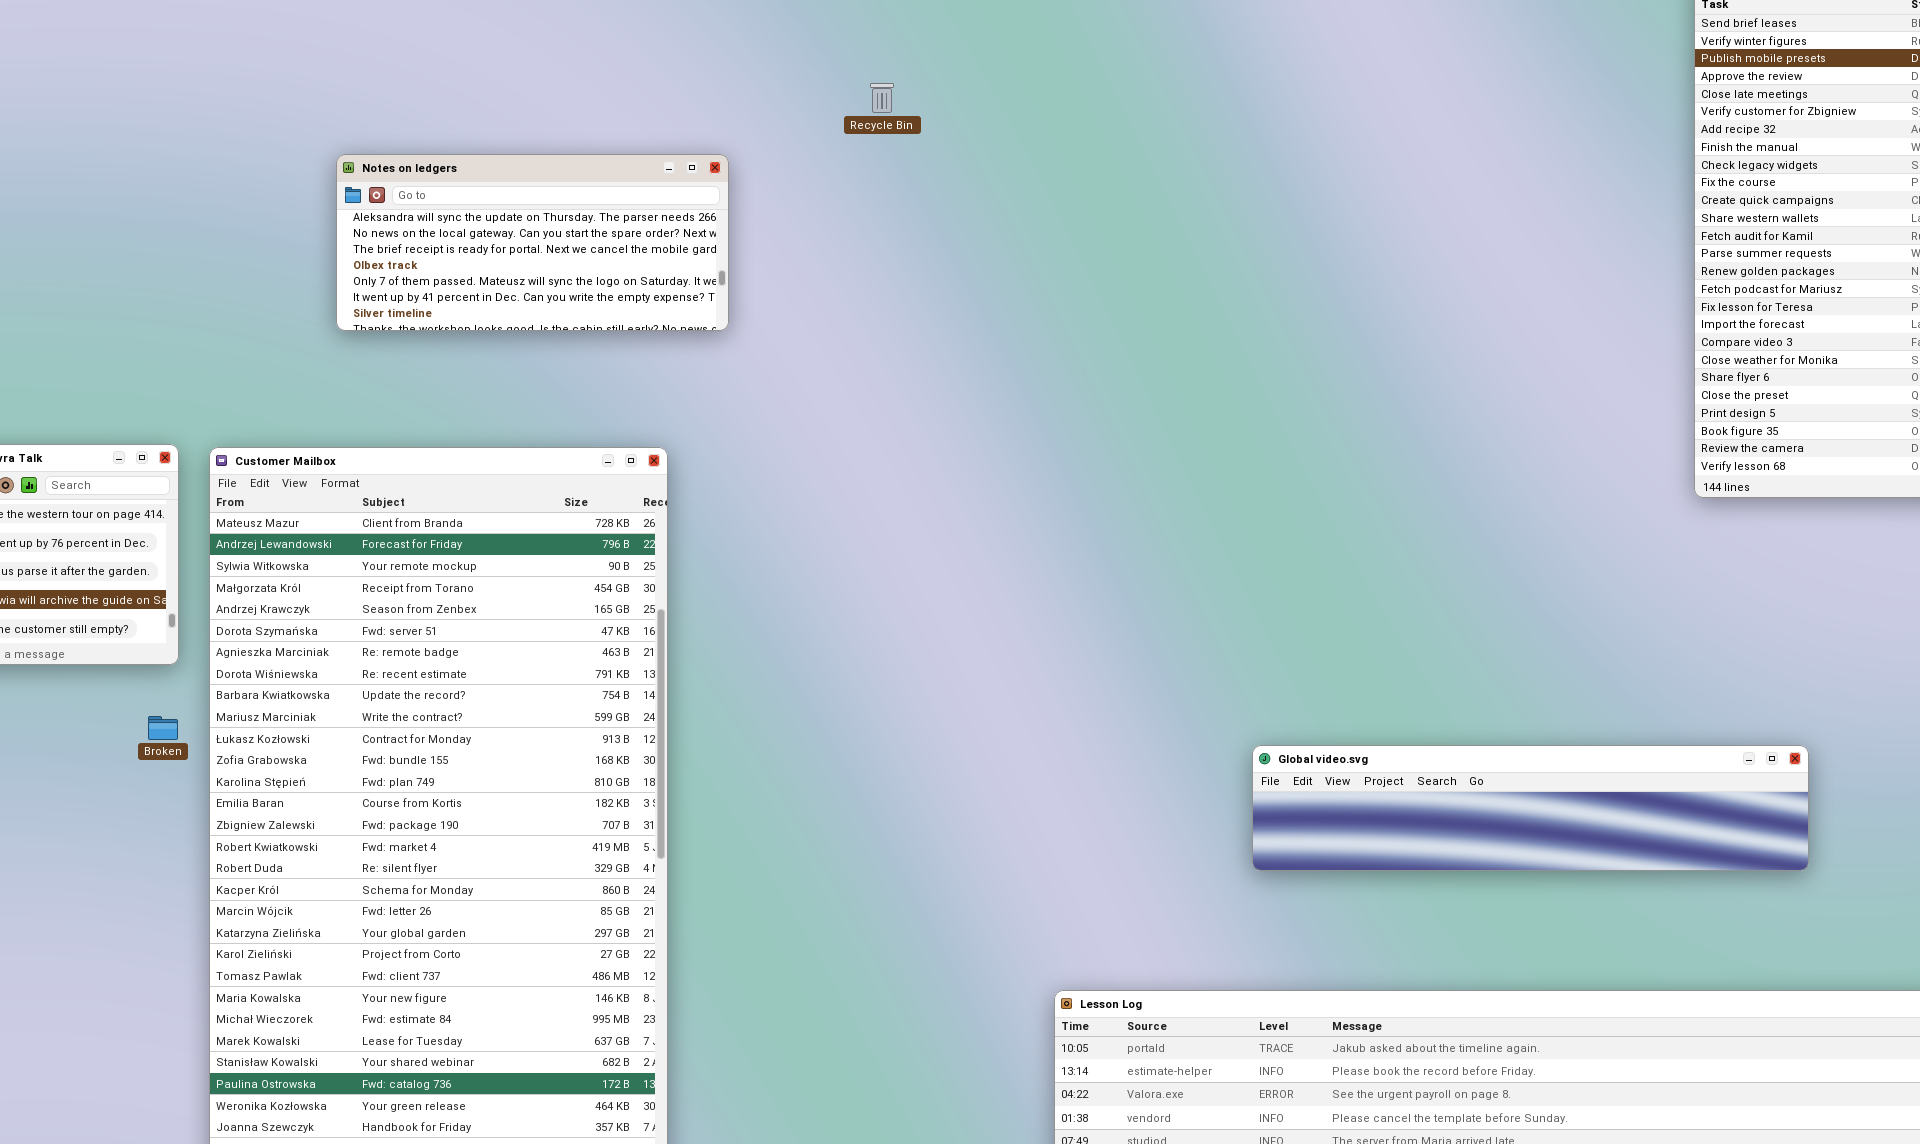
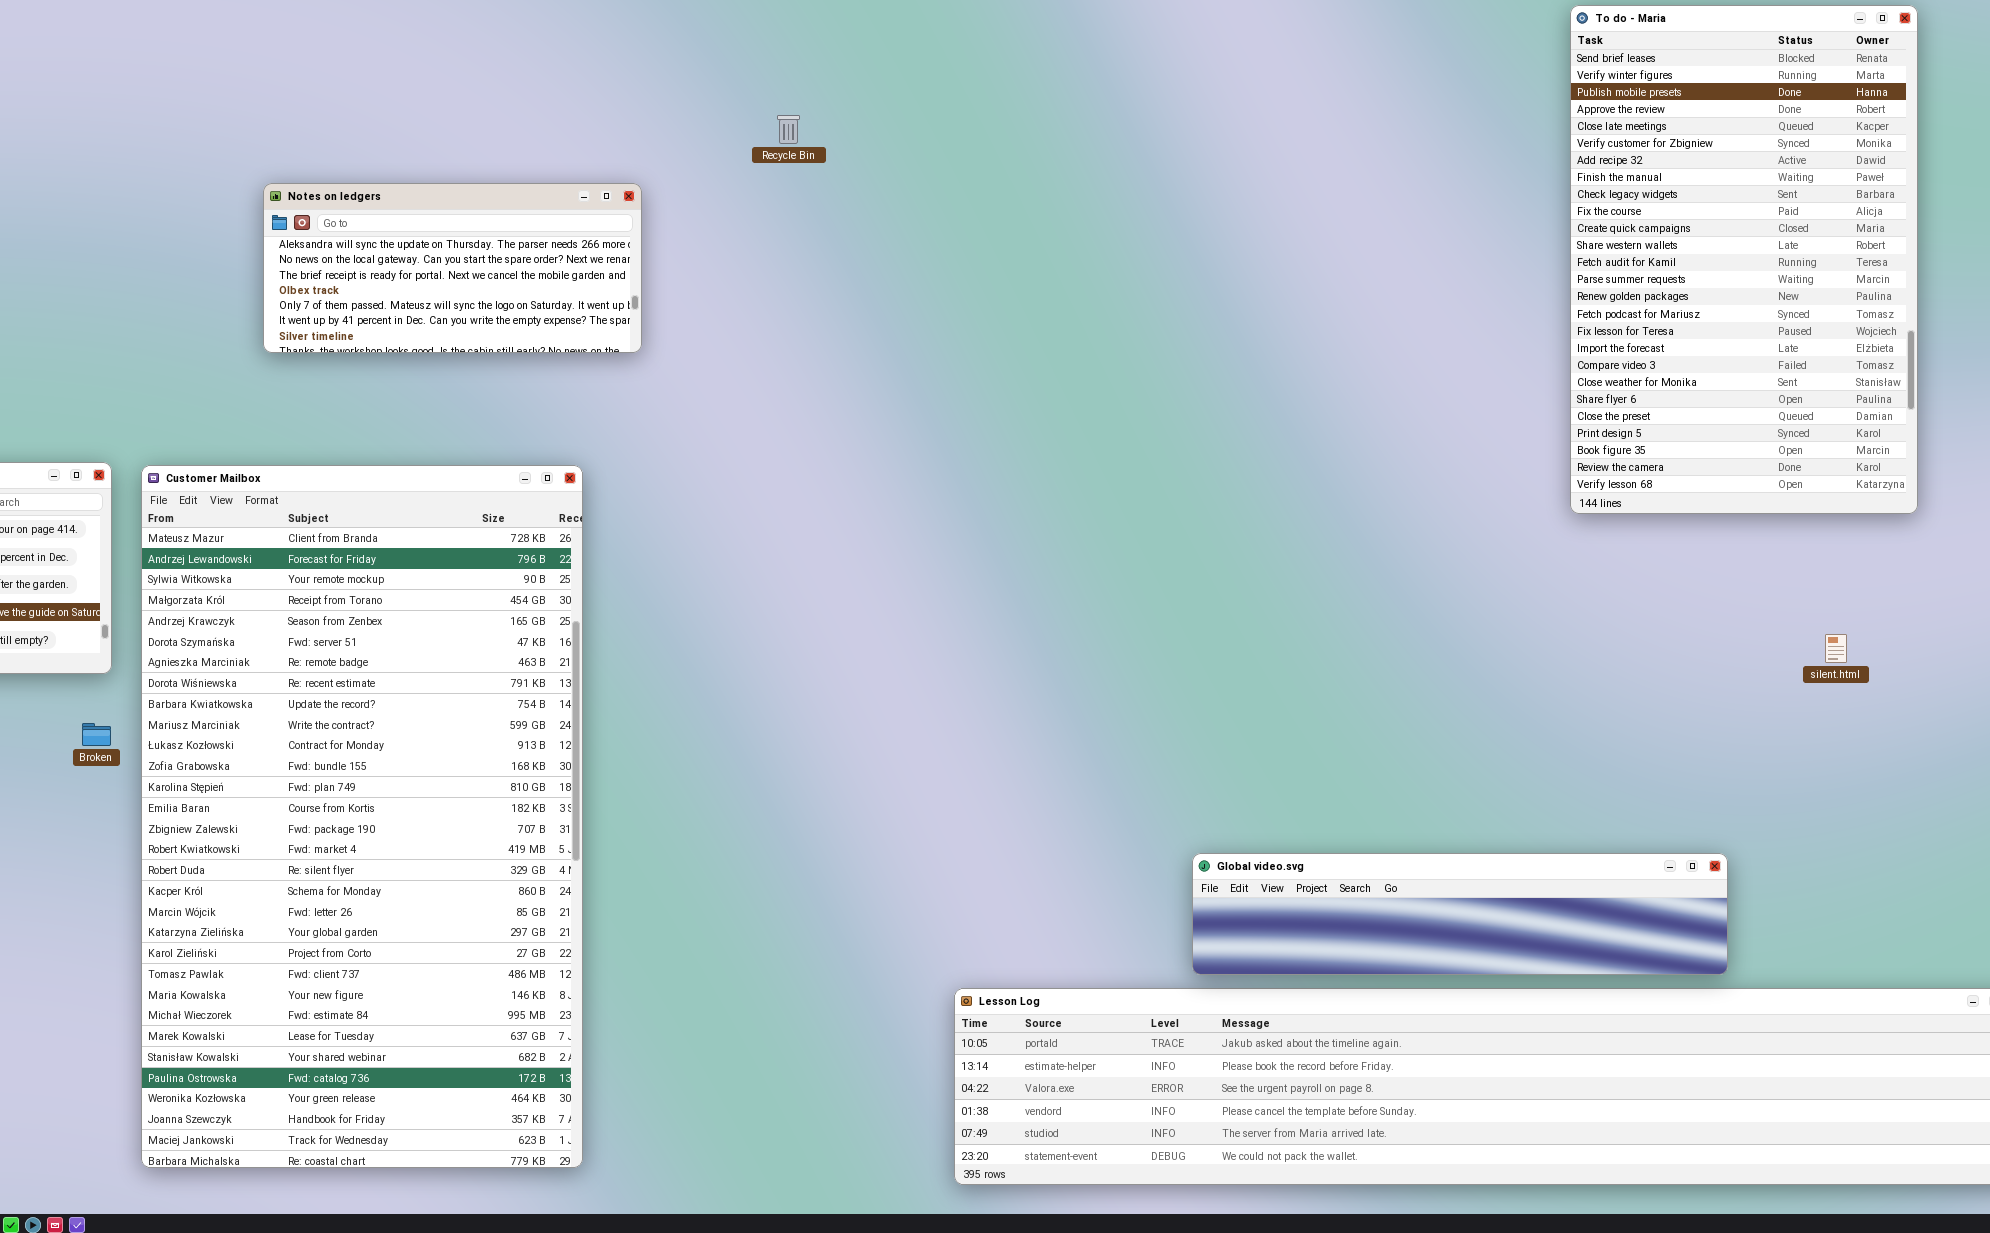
Global video.svg: [1252,745,1809,871] -> [1192,853,1728,975], moved

